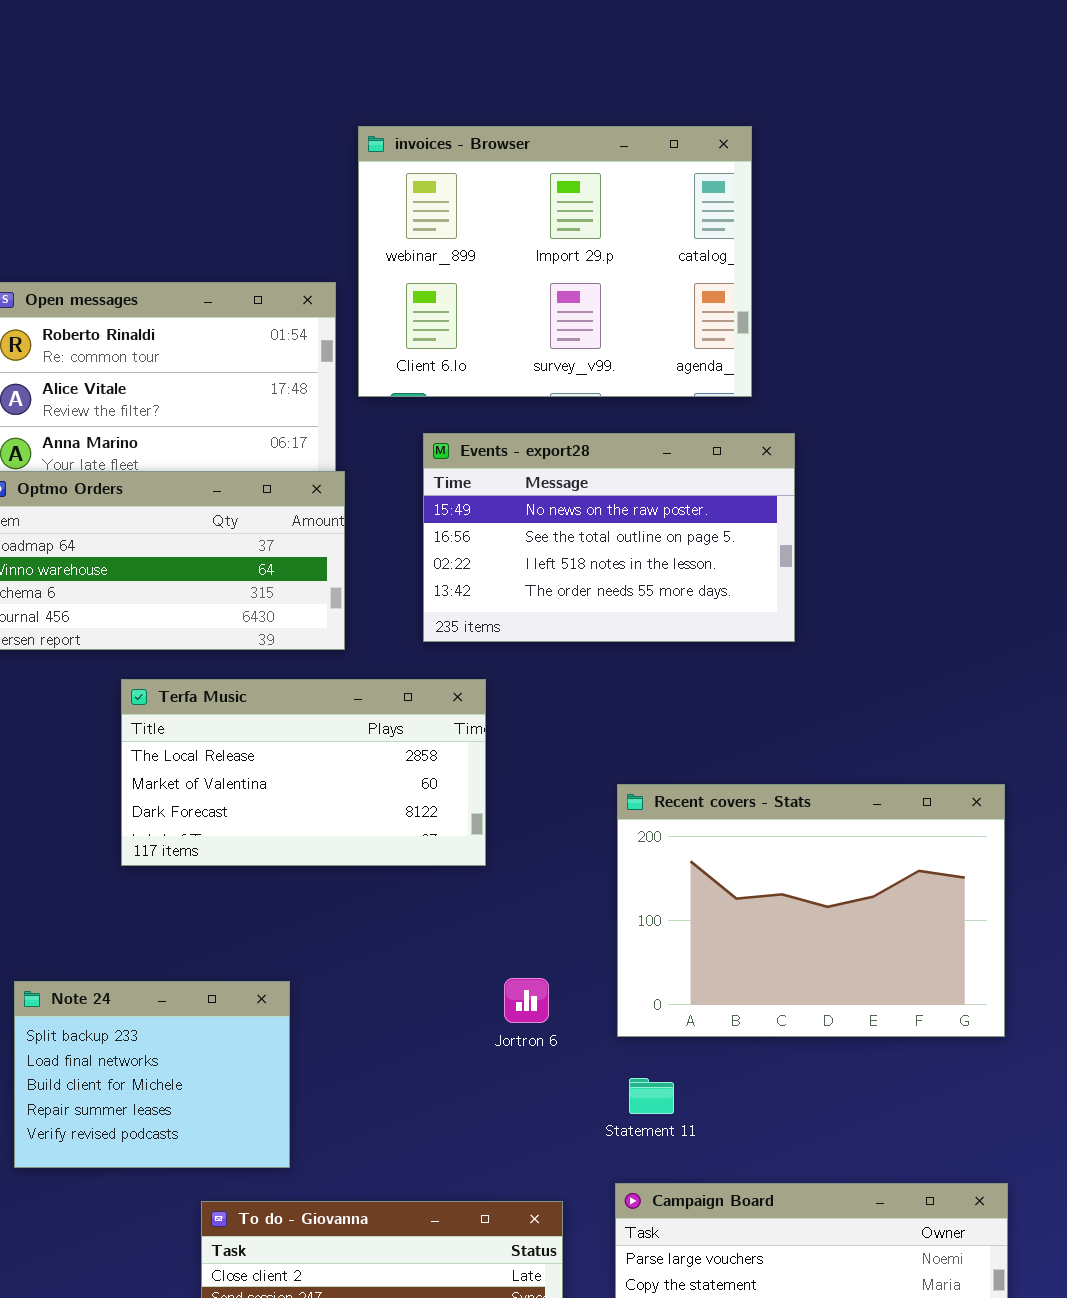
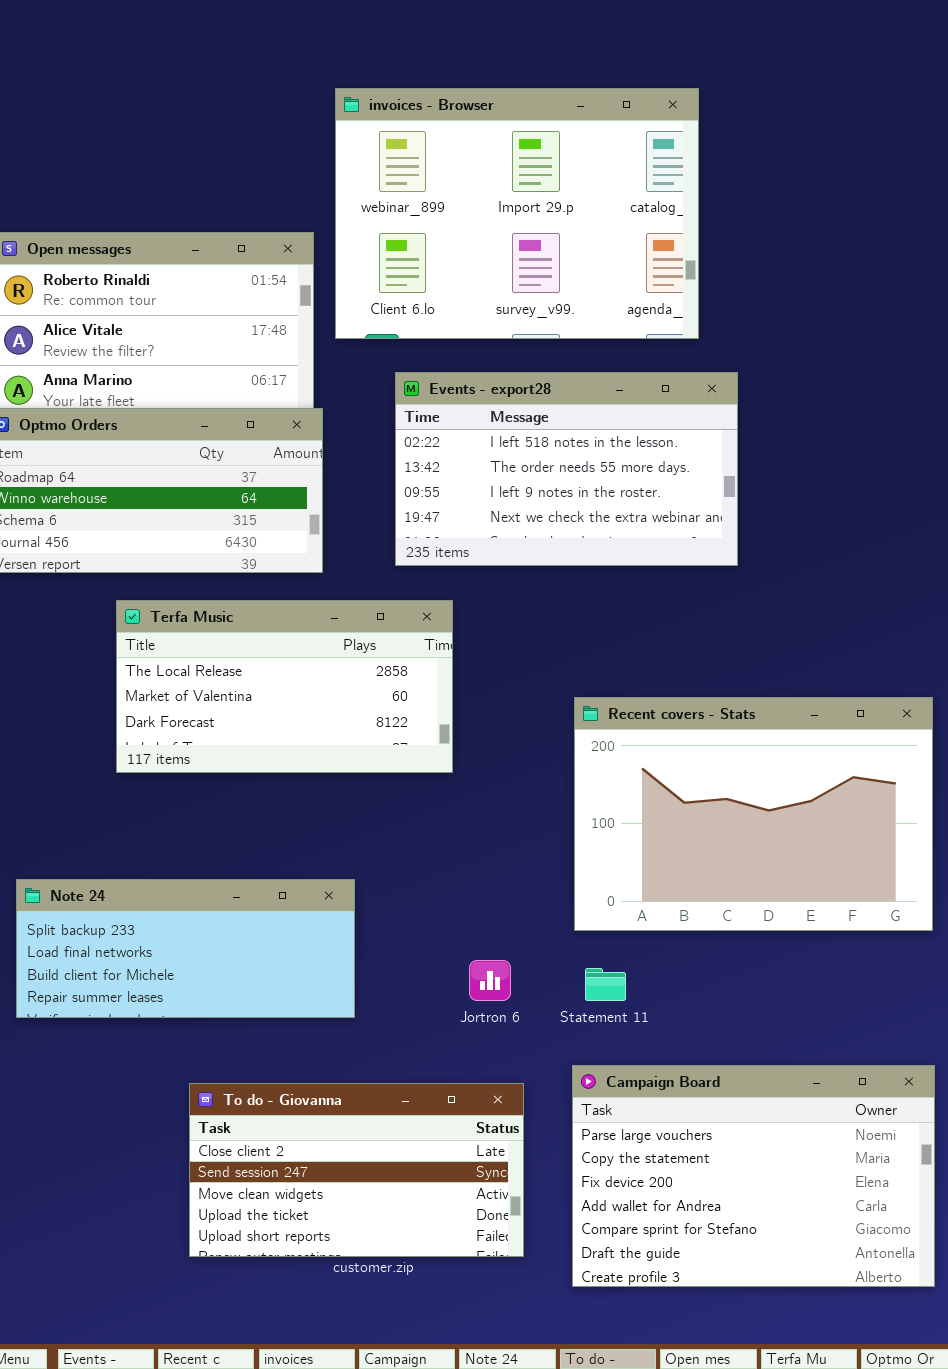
Events - export28: [423,433,795,642] -> [395,372,738,566], scrolled down 2 rows
Jortron 6: [504,978,549,1023] -> [469,960,511,1001], moved
Note 24: [14,981,290,1168] -> [16,879,355,1018], resized

